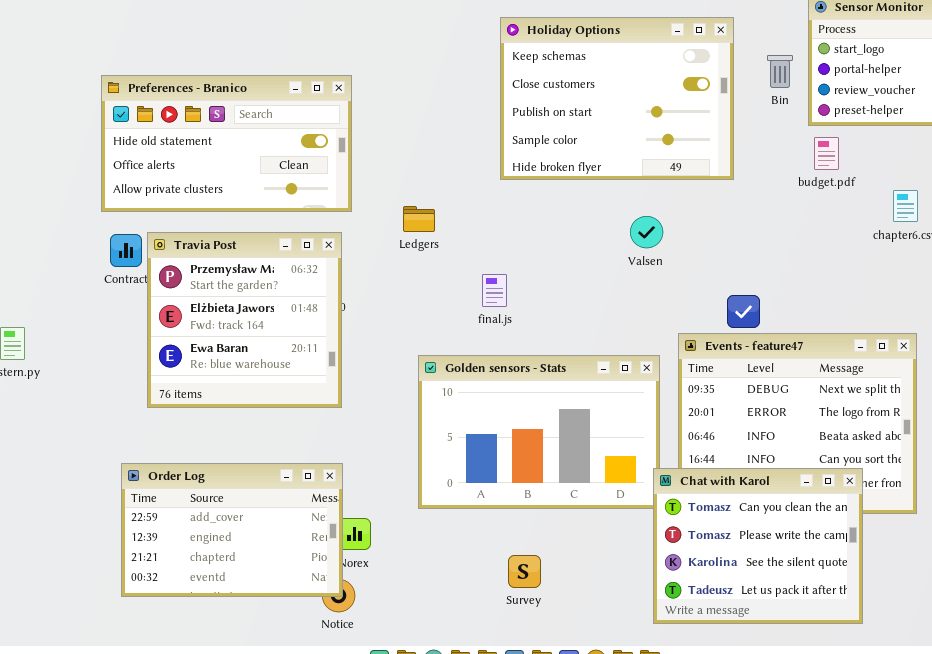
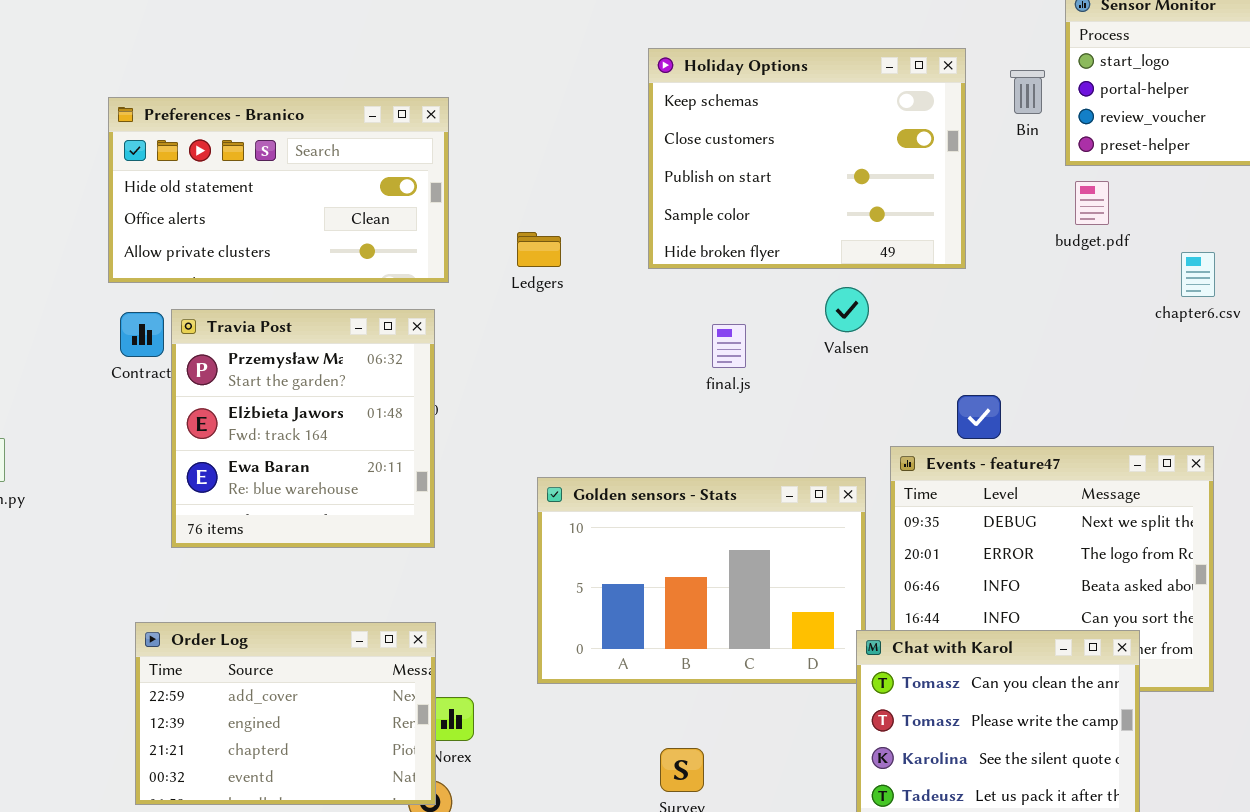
Holiday Options: [500,17,734,180] -> [648,48,966,269], moved
Ledgers: [403,206,435,232] -> [517,232,561,267], moved
final.js: [482,274,507,307] -> [712,324,746,368], moved

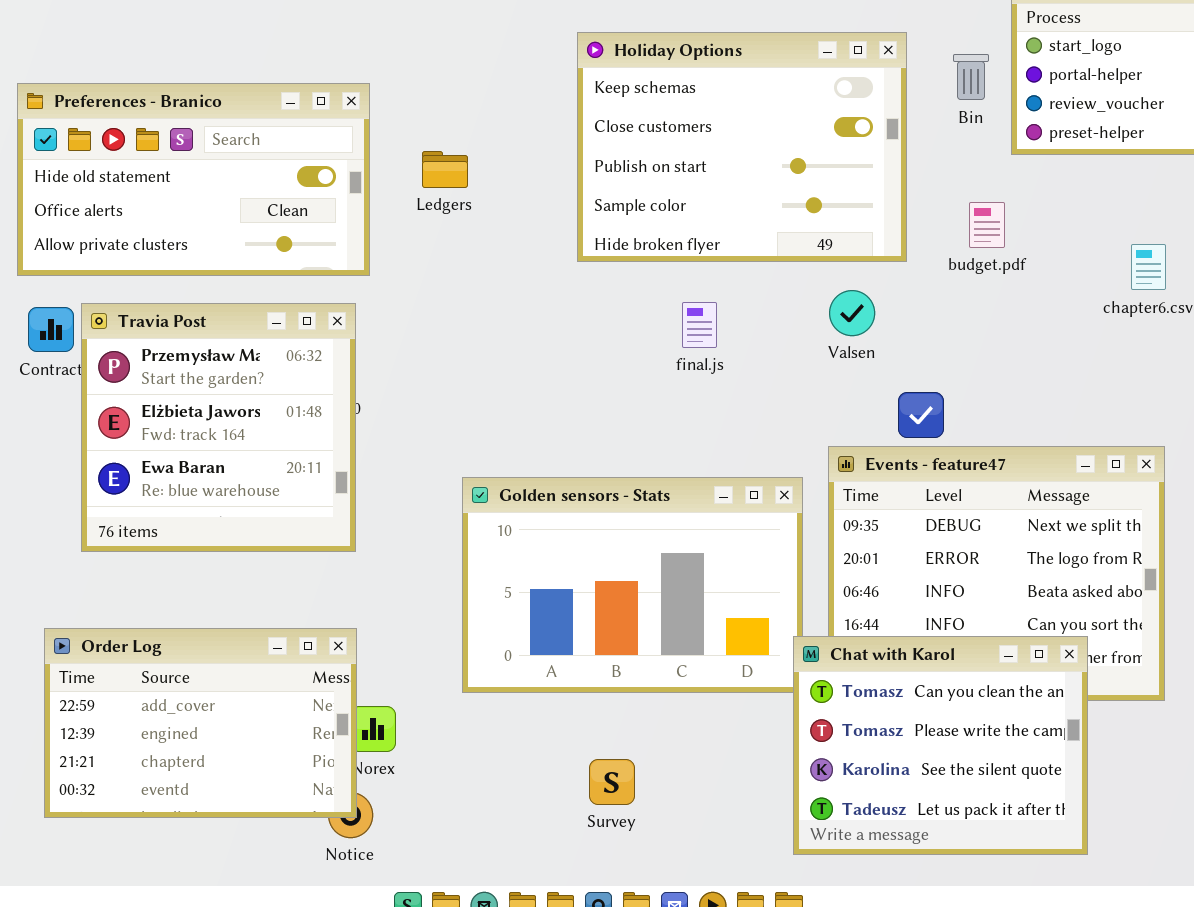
budget.pdf: [1075,181,1109,225] -> [969,202,1005,248], moved
Ledgers: [517,232,561,267] -> [422,151,468,188], moved
Valsen: [825,287,869,332] -> [829,290,875,336], moved
final.js: [712,324,746,368] -> [682,302,717,348], moved

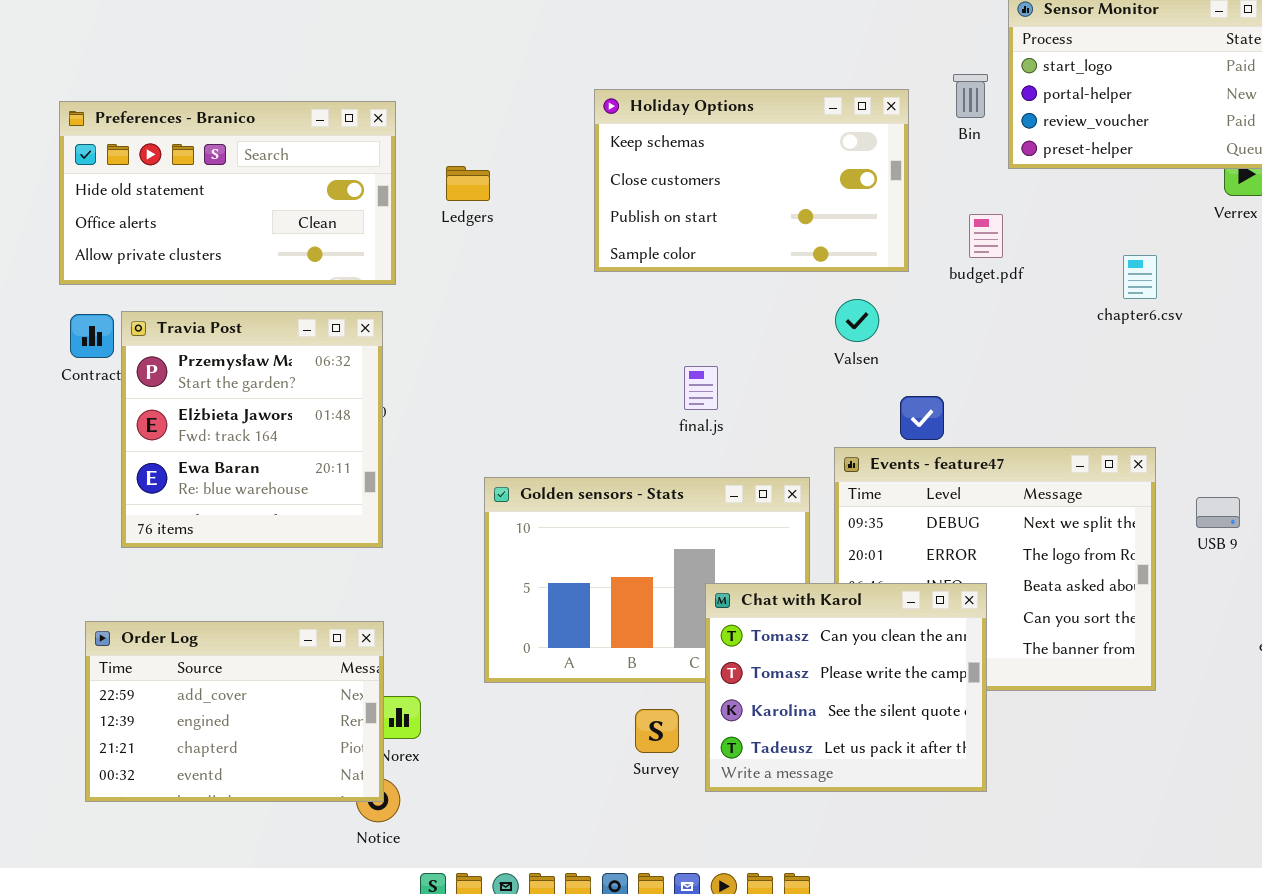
Holiday Options: [577,32,907,262] -> [594,89,909,272], resized
final.js: [682,302,717,348] -> [684,366,718,410], moved
Chat with Karol: [793,636,1088,855] -> [705,583,987,792], moved
Survey: [589,759,635,805] -> [635,709,679,753], moved

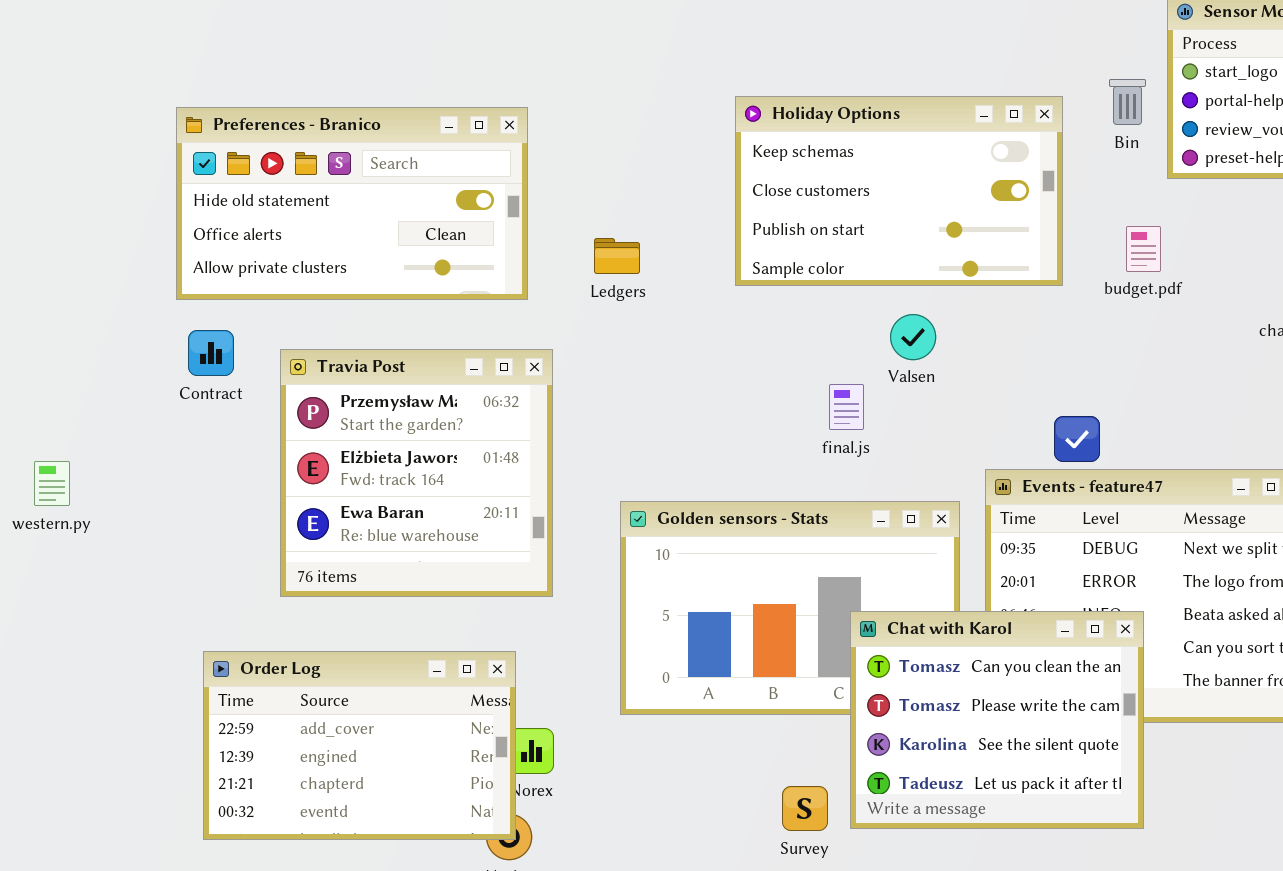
Ledgers: [446,166,490,201] -> [594,238,640,274], moved
Valsen: [835,299,879,342] -> [890,314,936,360], moved
Travia Post: [121,311,383,548] -> [280,349,553,597], moved
Survey: [635,709,679,753] -> [782,786,828,831], moved

